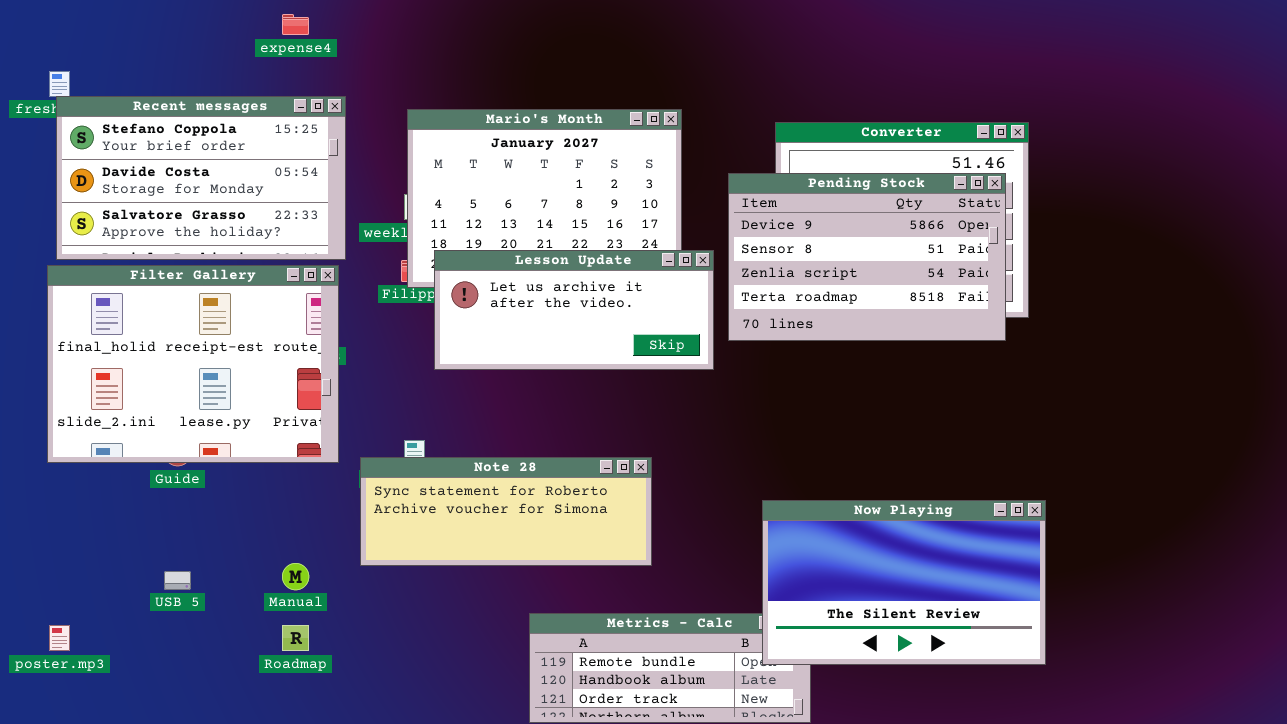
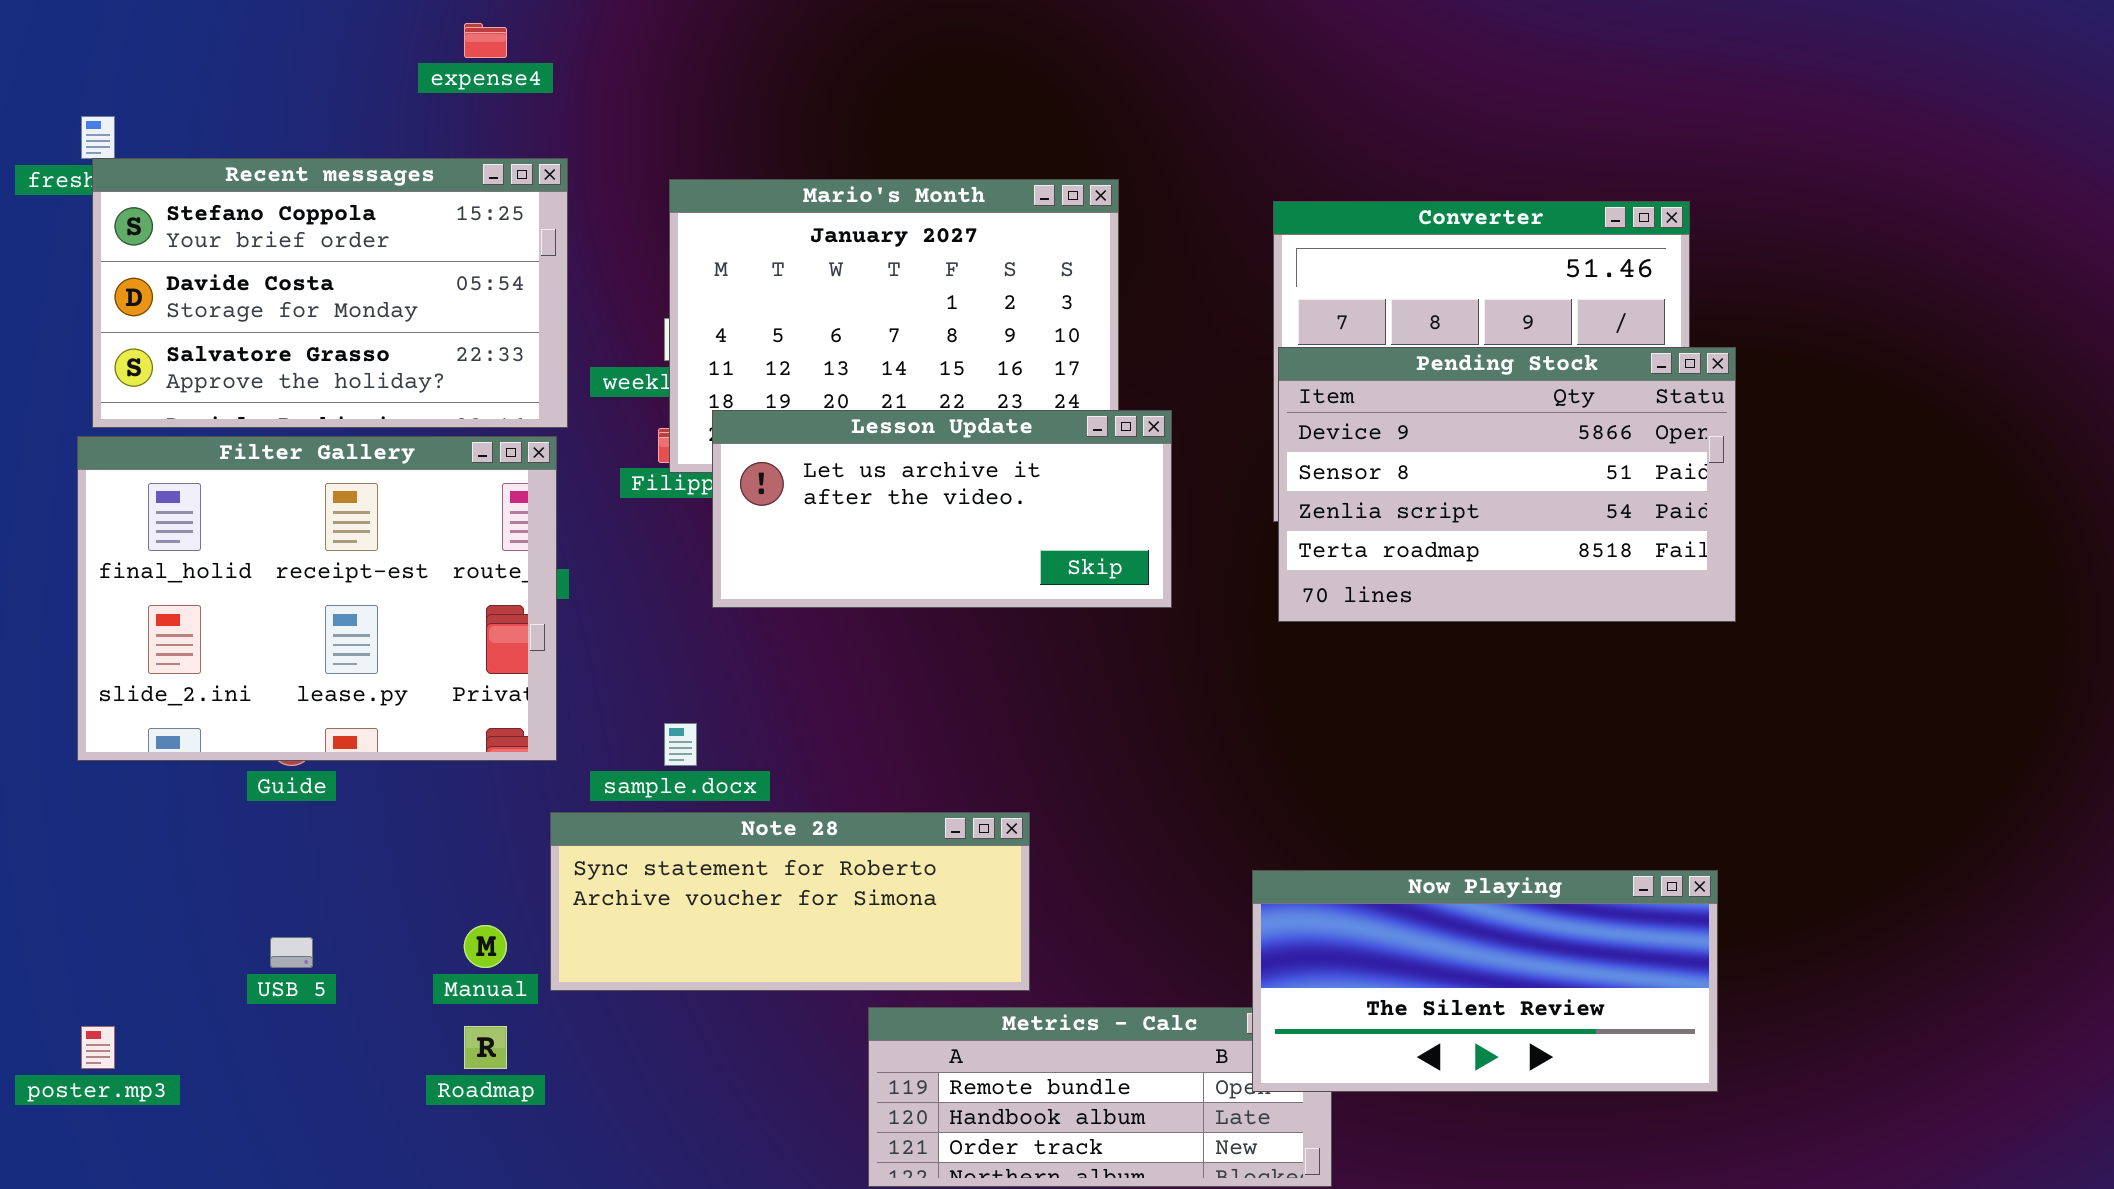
Pending Stock: [728,173,1006,341] -> [1278,347,1736,622], moved
Note 28: [360,457,652,566] -> [550,812,1030,991], moved
Now Playing: [762,500,1046,665] -> [1252,870,1718,1092], resized

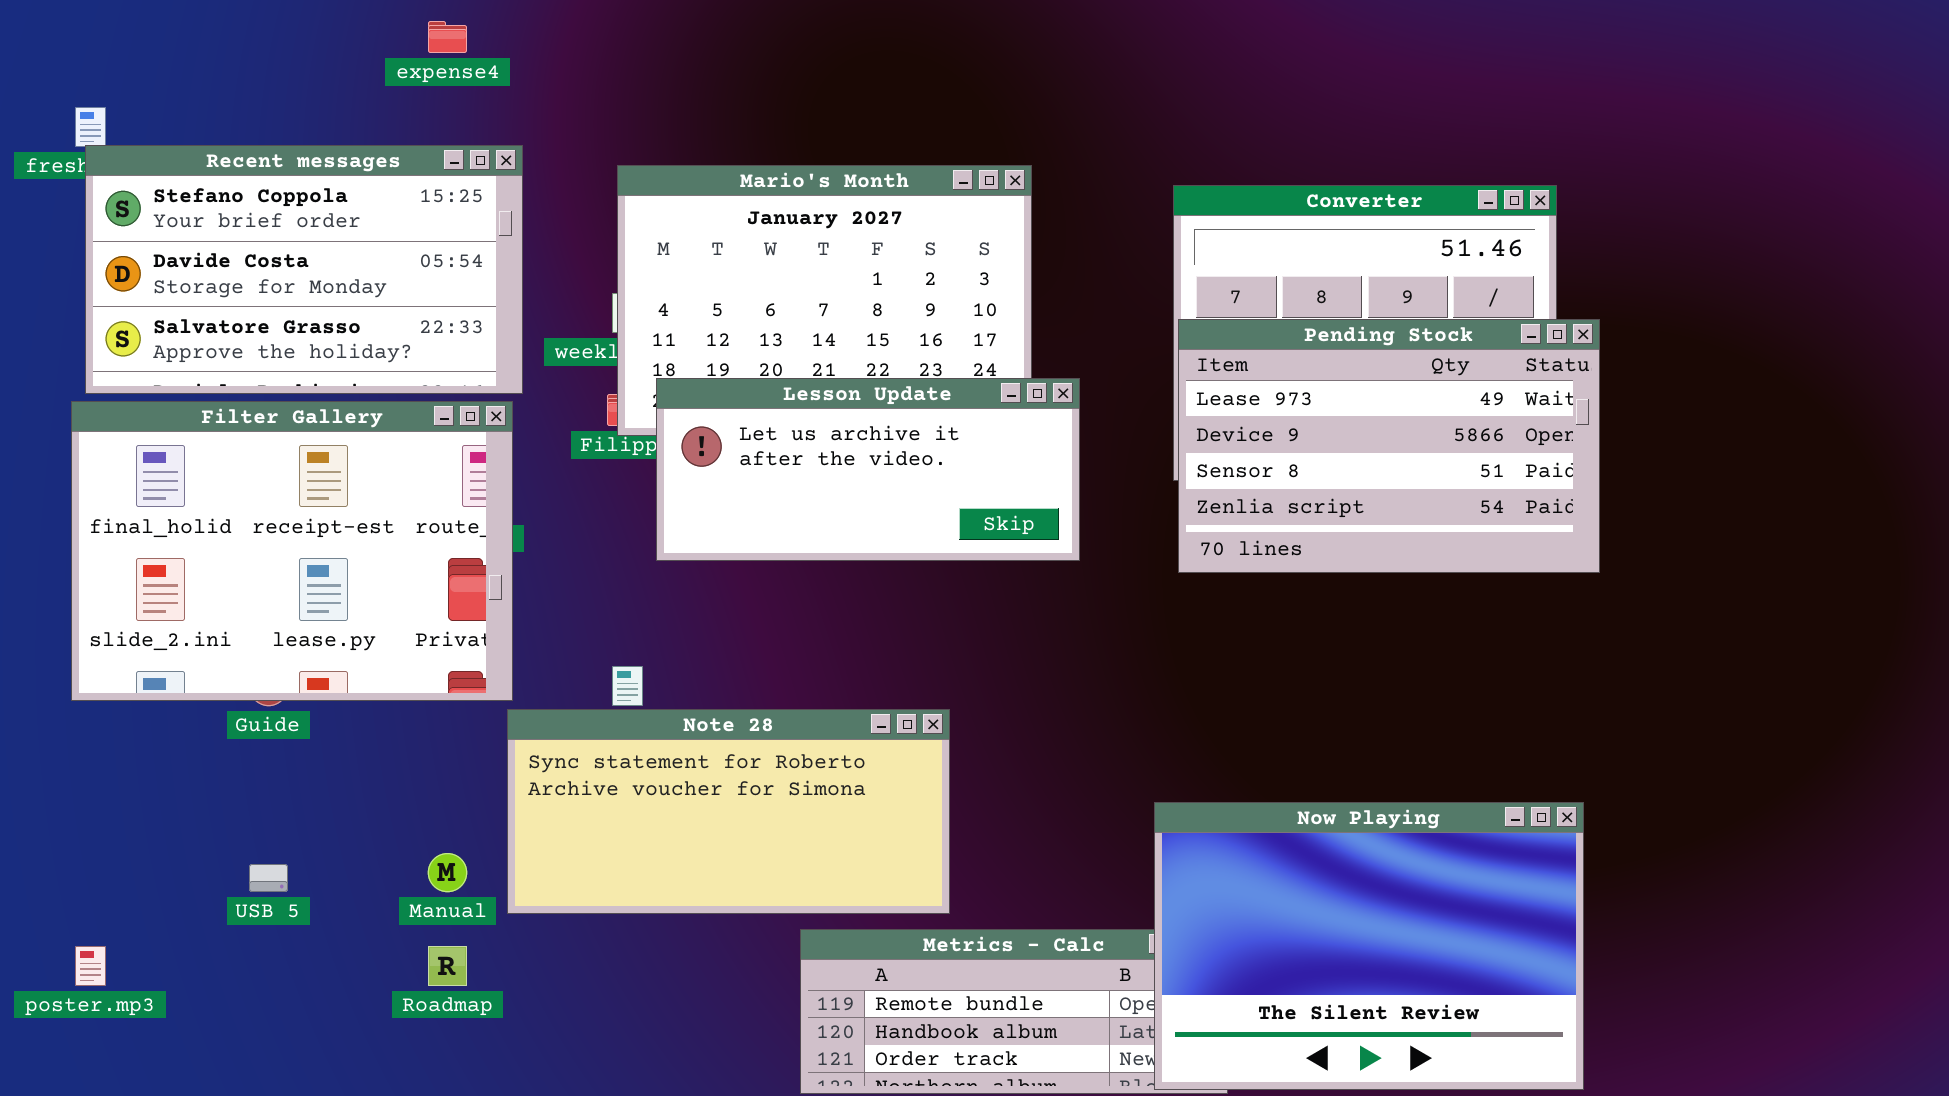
Pending Stock: [1278,347,1736,622] -> [1178,319,1600,573], scrolled up 1 row
Note 28: [550,812,1030,991] -> [507,709,950,914], resized
Now Playing: [1252,870,1718,1092] -> [1154,802,1584,1090], resized

